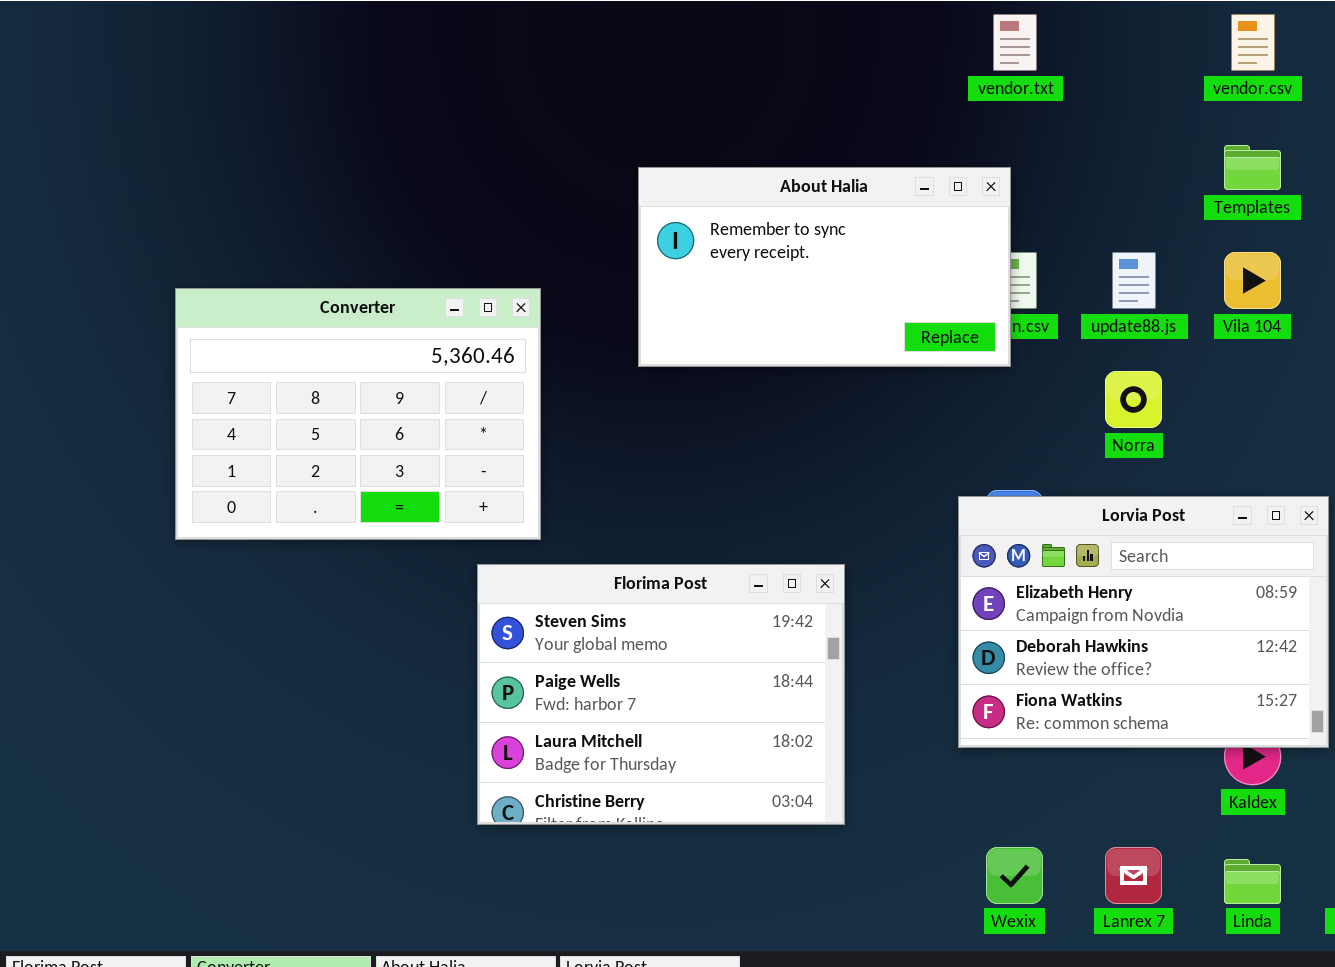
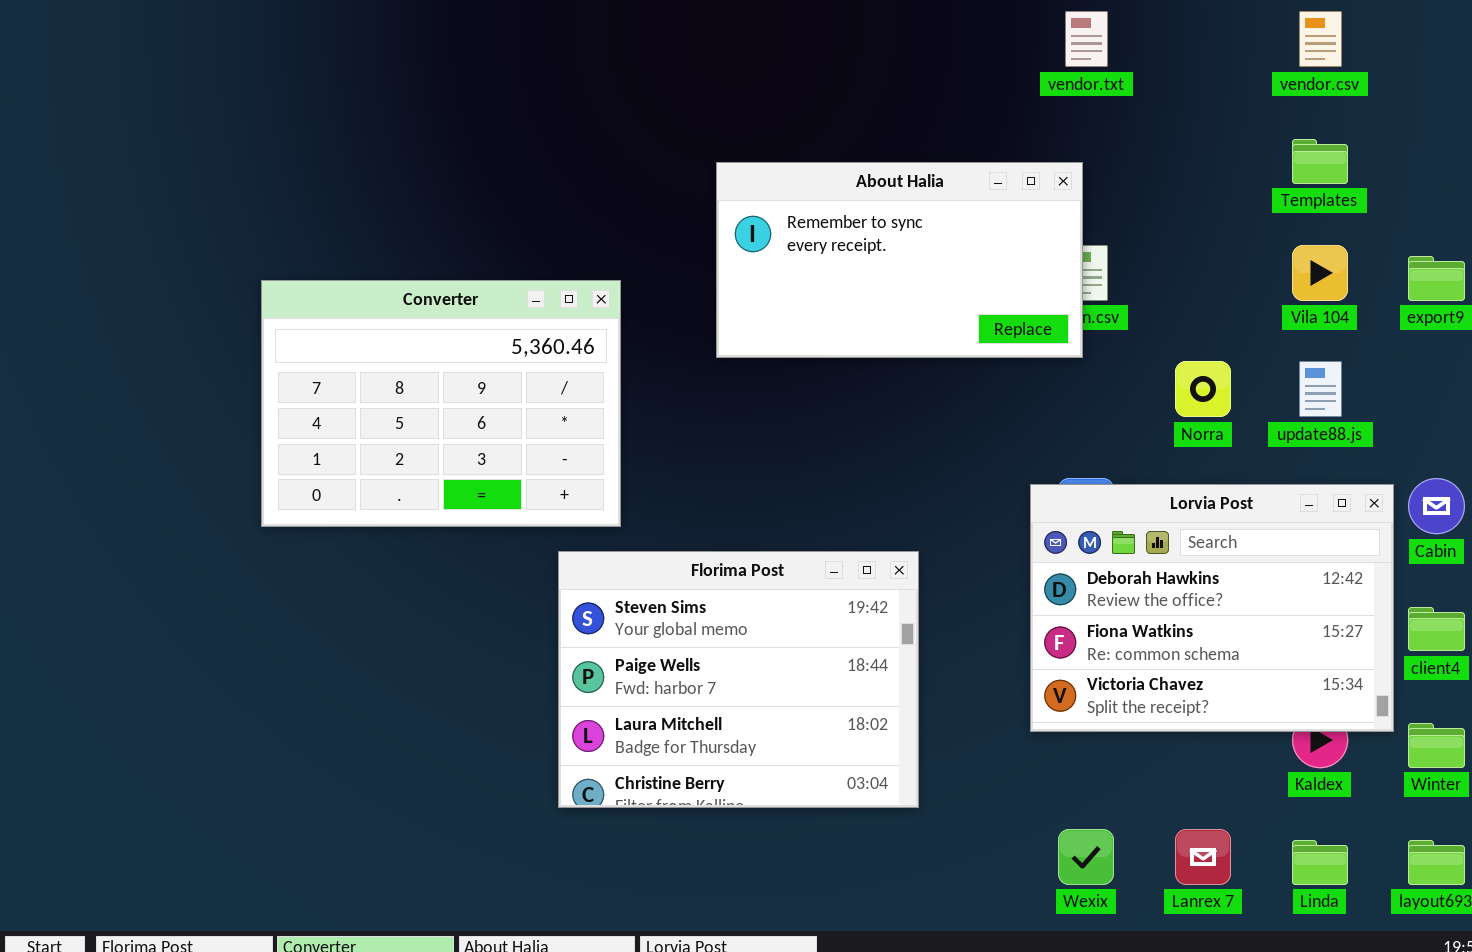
update88.js: [1112,252,1156,309] -> [1299,361,1342,417], moved
Lorvia Post: [958,496,1329,748] -> [1030,484,1394,732], scrolled down 1 row

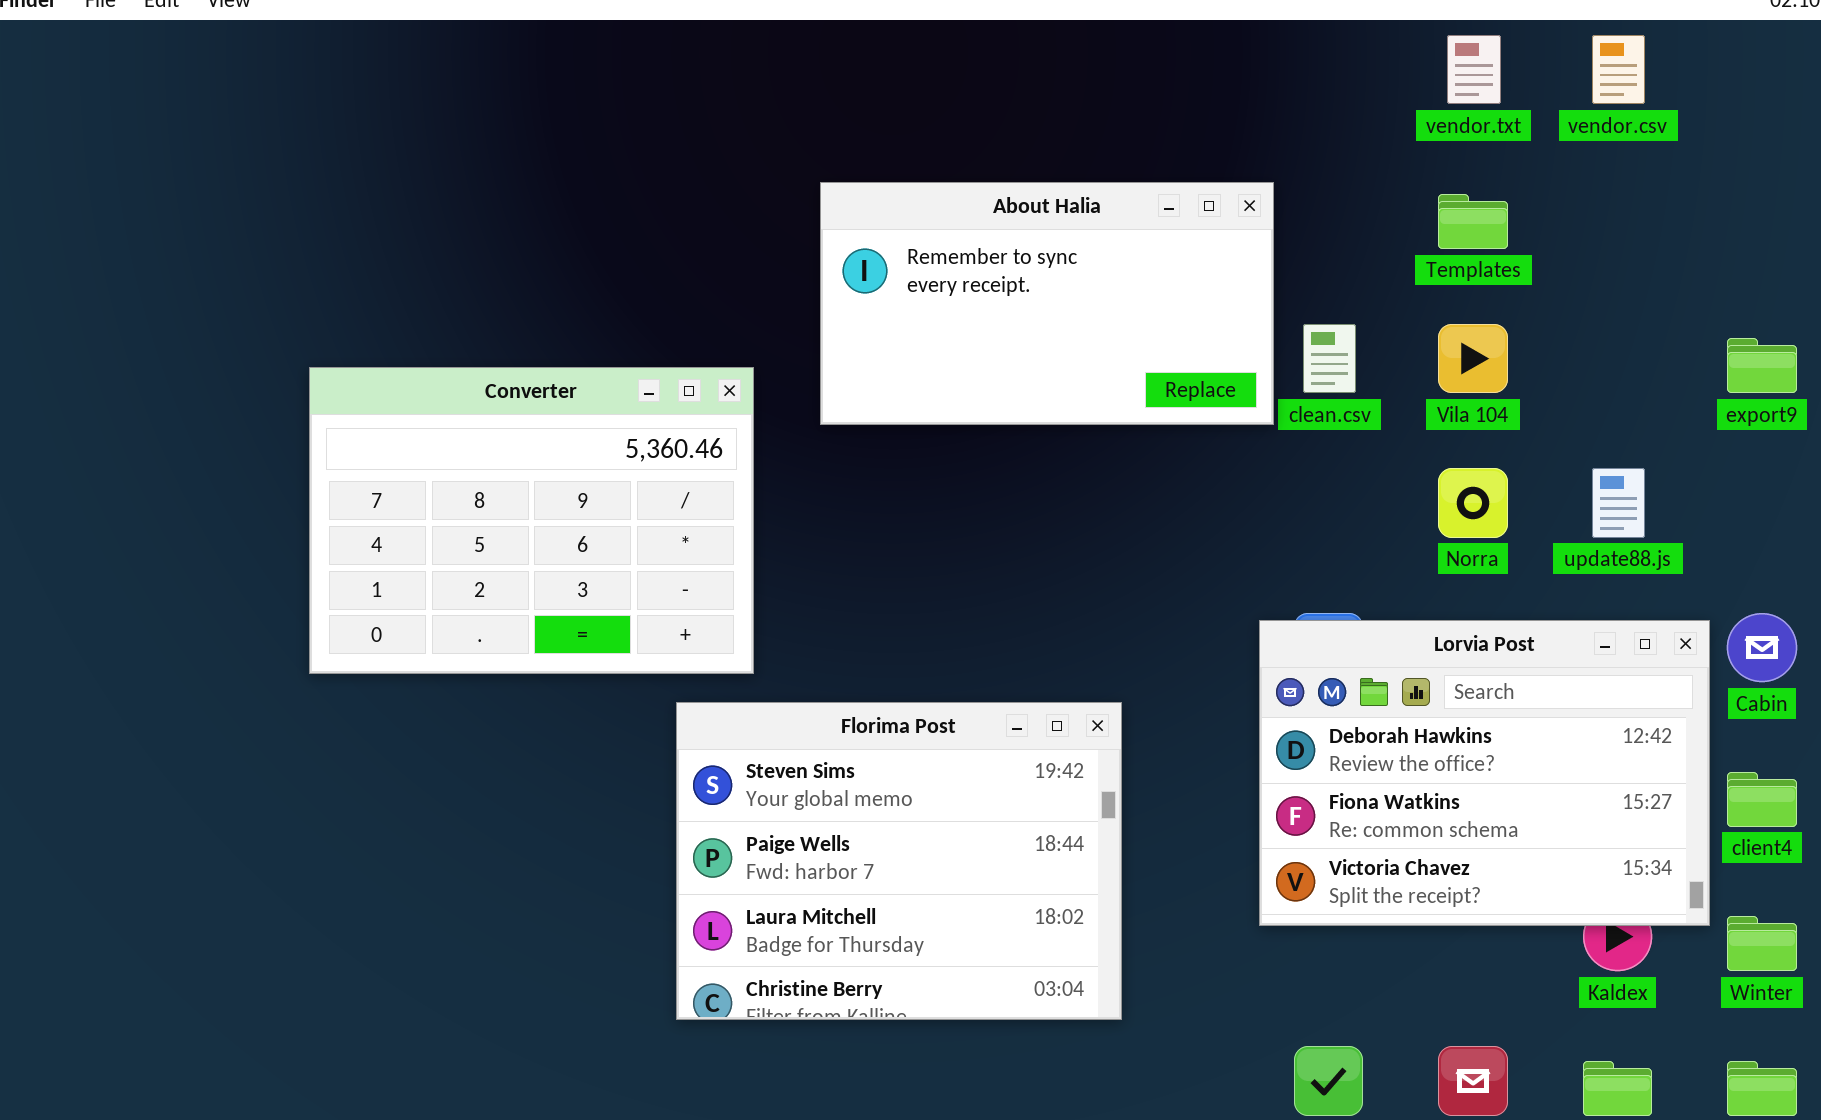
vendor.txt: [1065,11,1108,67] -> [1447,35,1501,104], moved
Templates: [1292,139,1348,184] -> [1438,194,1508,249], moved
About Halia: [716,162,1083,358] -> [820,182,1274,425], moved
Vila 104: [1292,245,1348,301] -> [1438,324,1508,393], moved

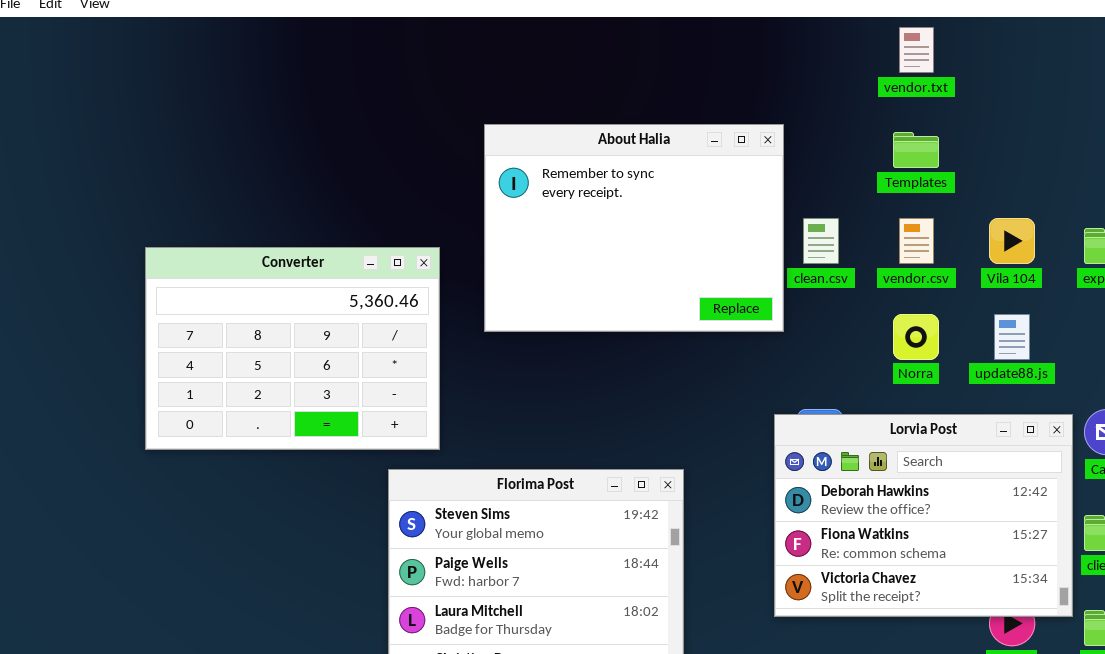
vendor.csv: [1592,35,1645,104] -> [899,218,934,264], moved
About Halia: [820,182,1274,425] -> [484,124,784,332], resized
Vila 104: [1438,324,1508,393] -> [989,218,1035,264], moved

